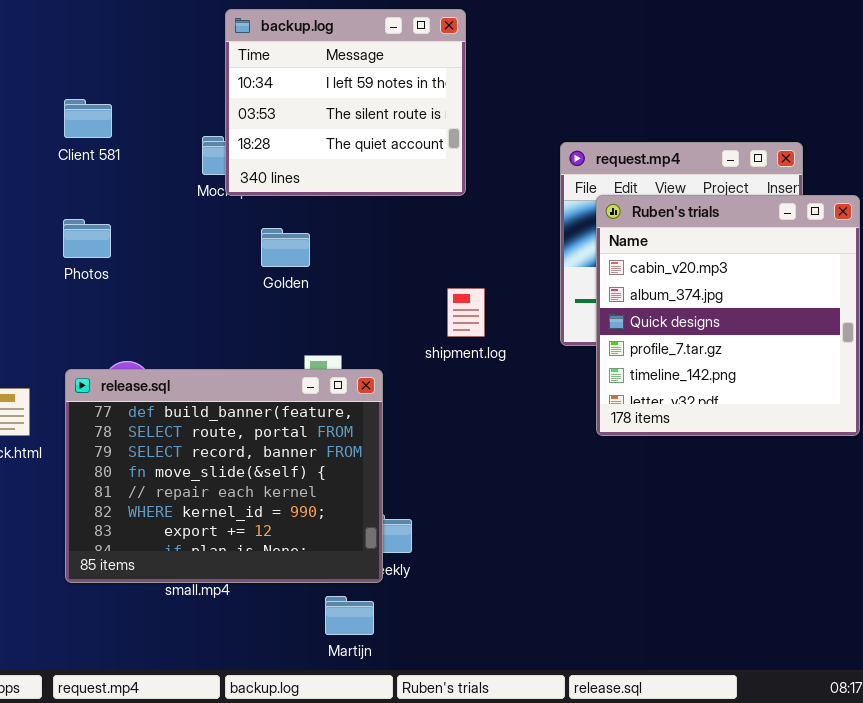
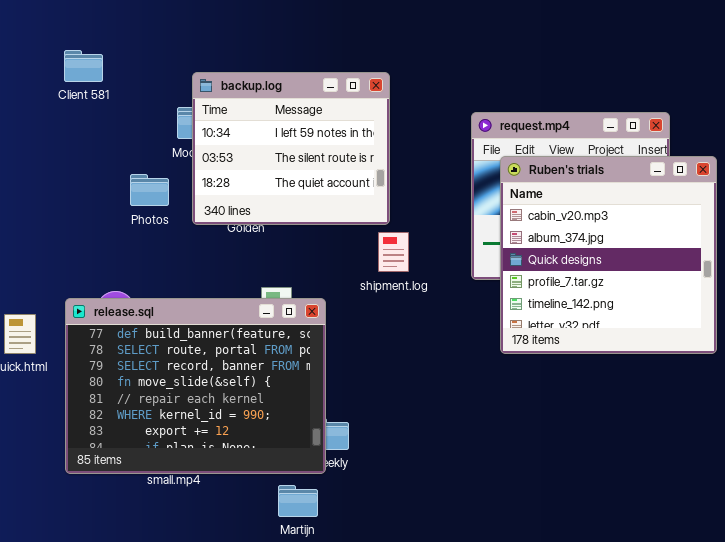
backup.log: [225,9,466,196] -> [192,72,390,225], moved
Client 581: [64,99,112,138] -> [64,50,103,82], moved
Photos: [63,219,111,258] -> [130,174,169,206], moved

